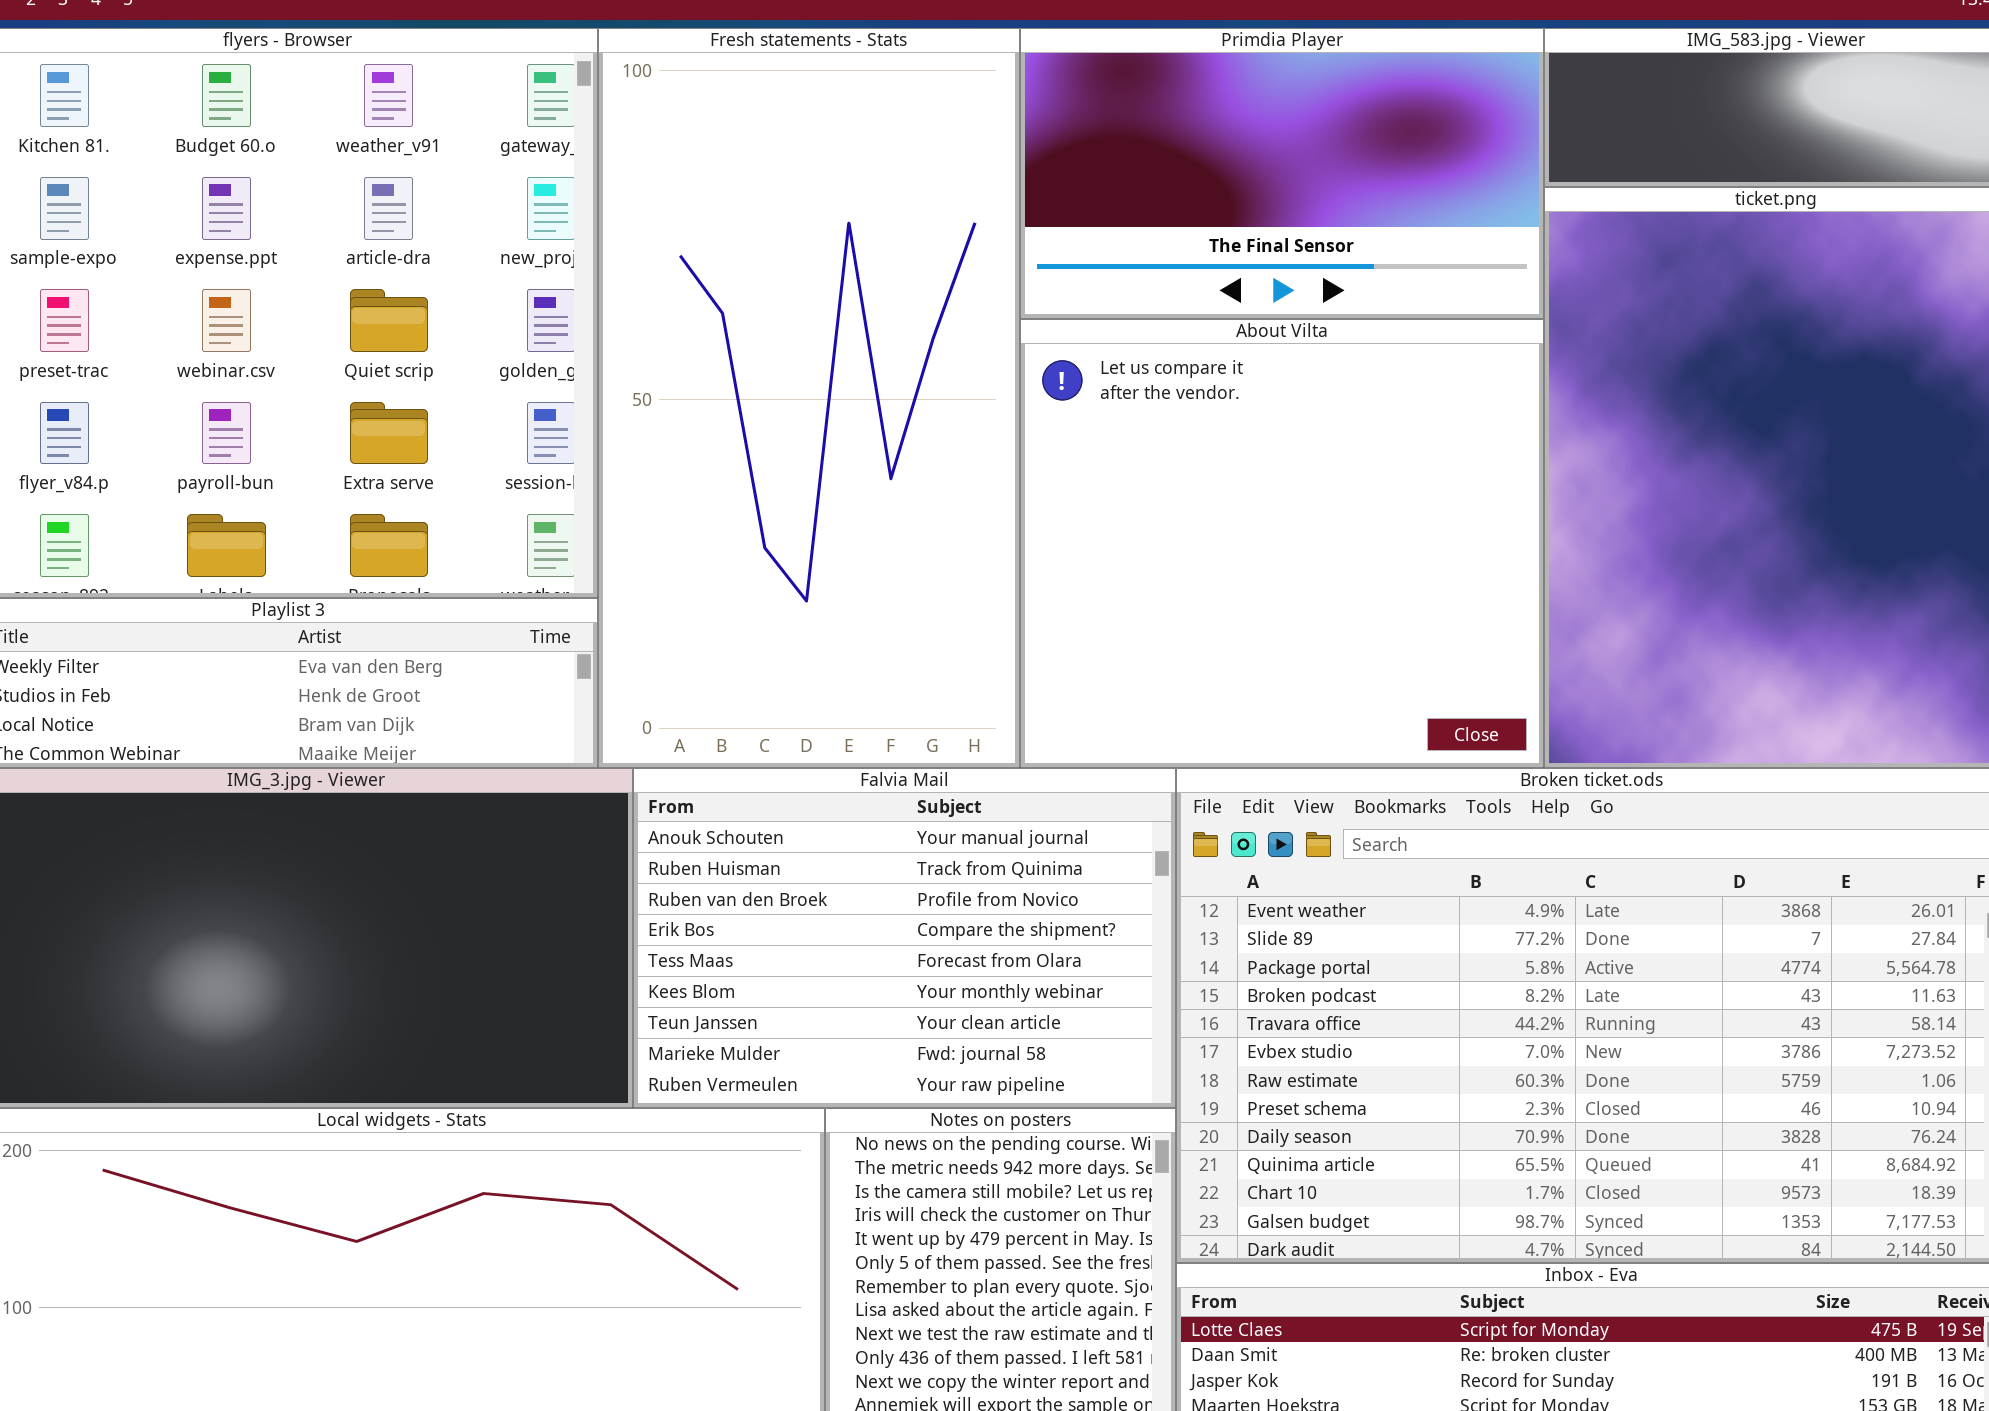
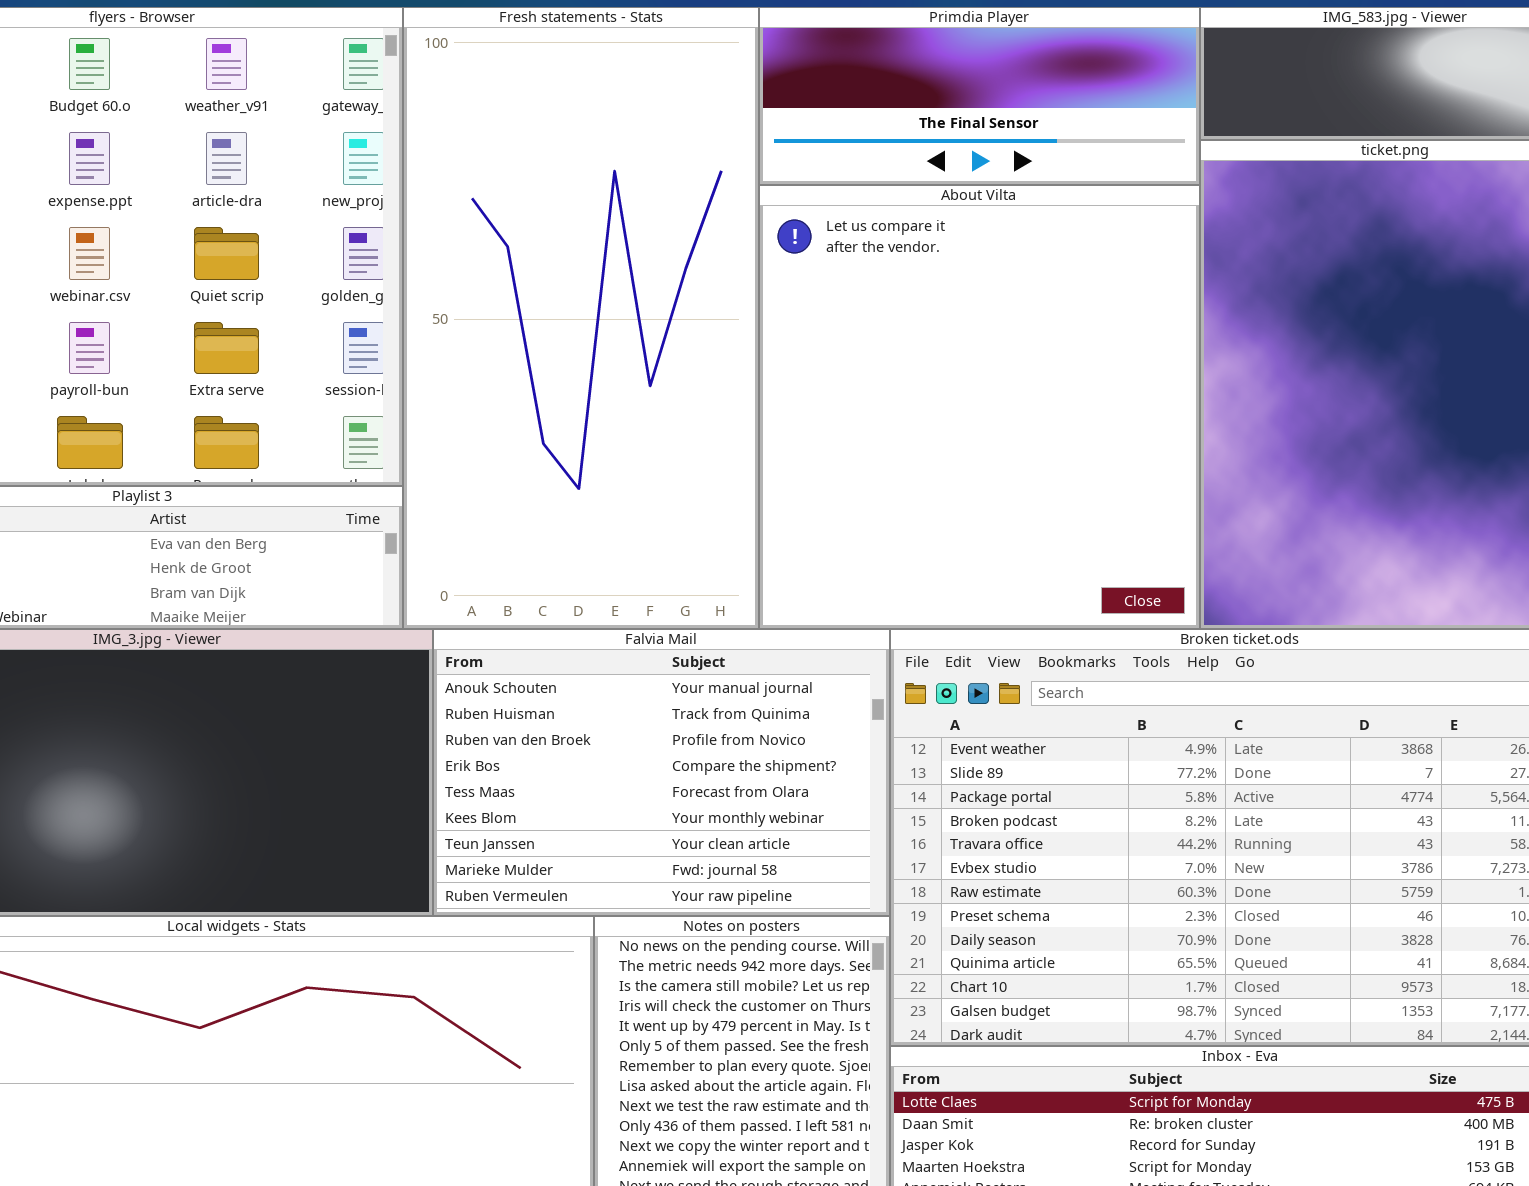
Primdia Player: [1020,28,1544,319] -> [759,7,1200,185], resized
About Vilta: [1020,319,1544,768] -> [759,185,1200,629], resized

